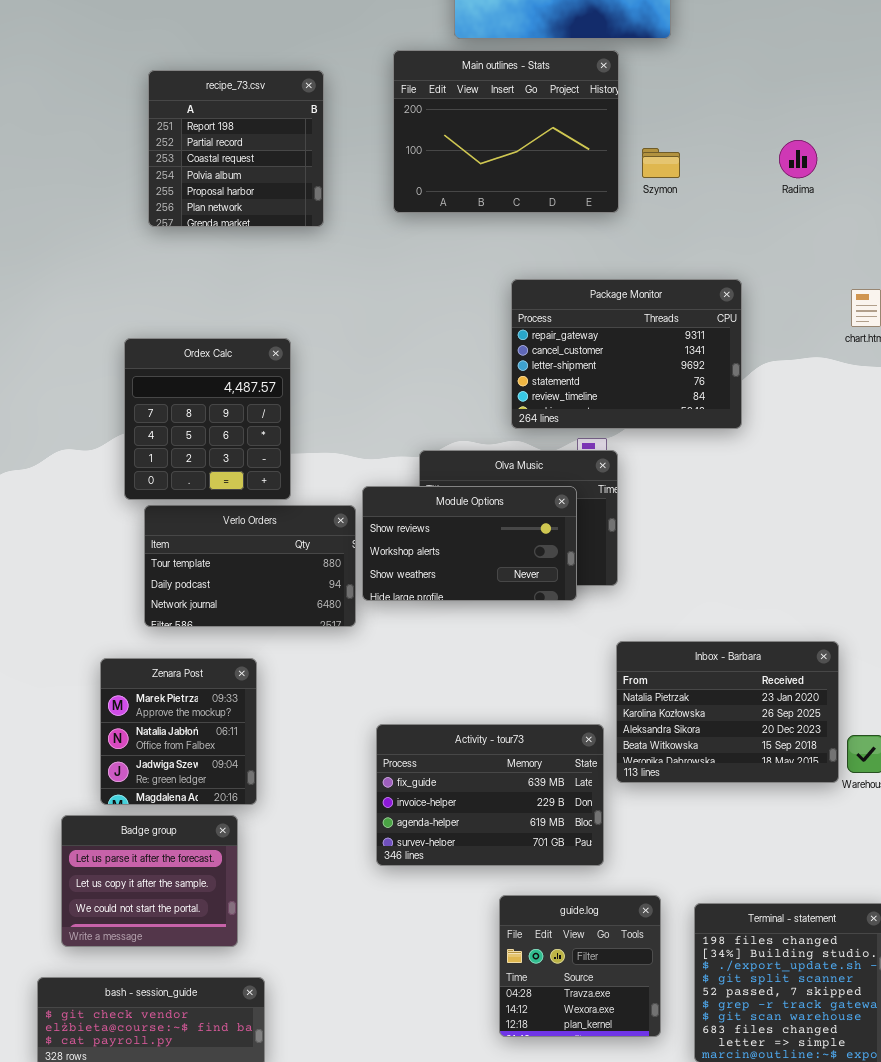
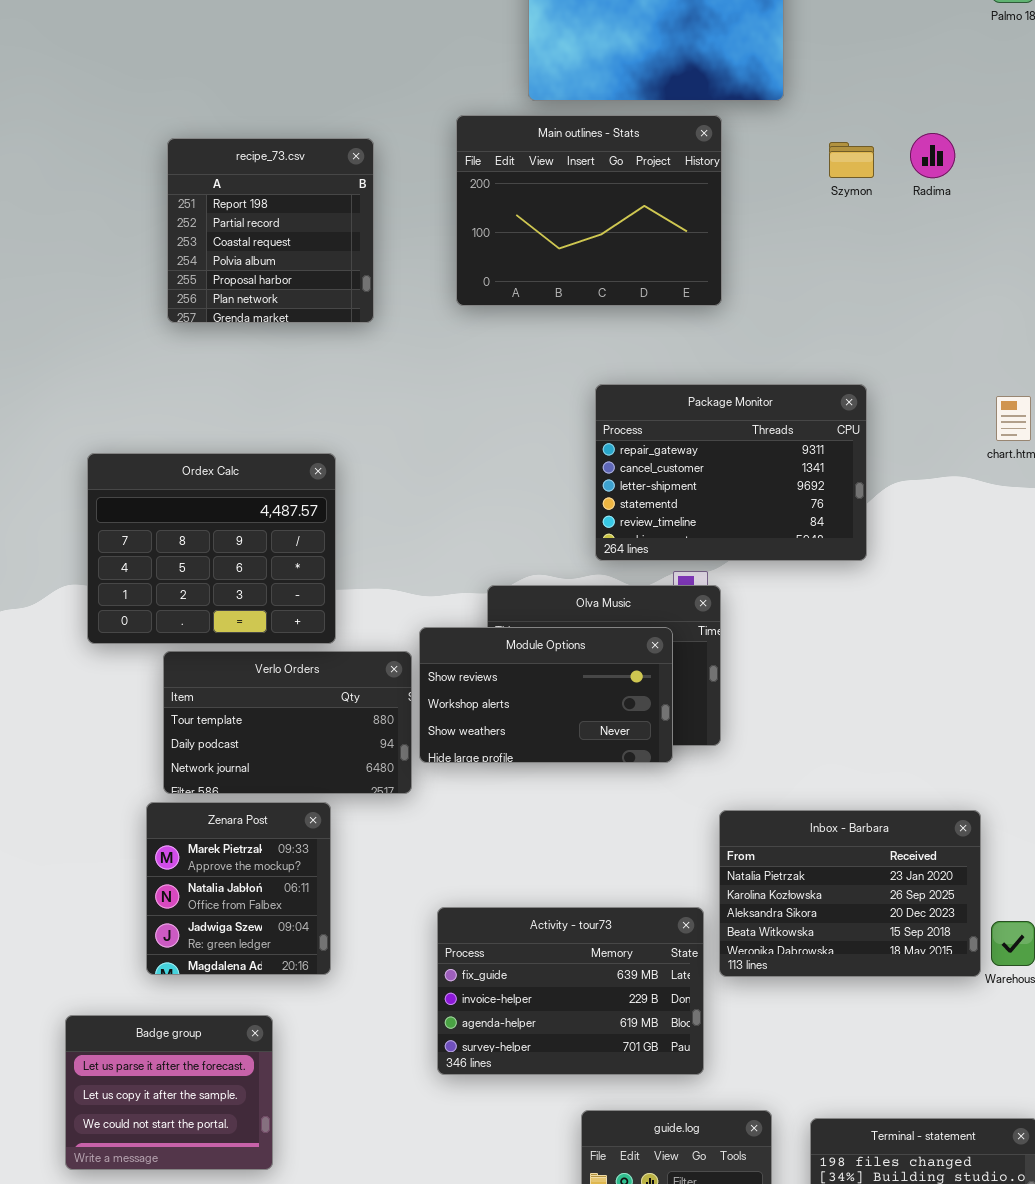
Radima: [779,140,817,178] -> [910,133,955,178], moved
Szymon: [642,148,680,178] -> [829,142,874,178], moved
Ordex Calc: [124,338,291,500] -> [87,453,336,644], resized
Zenara Post: [100,658,257,805] -> [146,802,331,975], moved

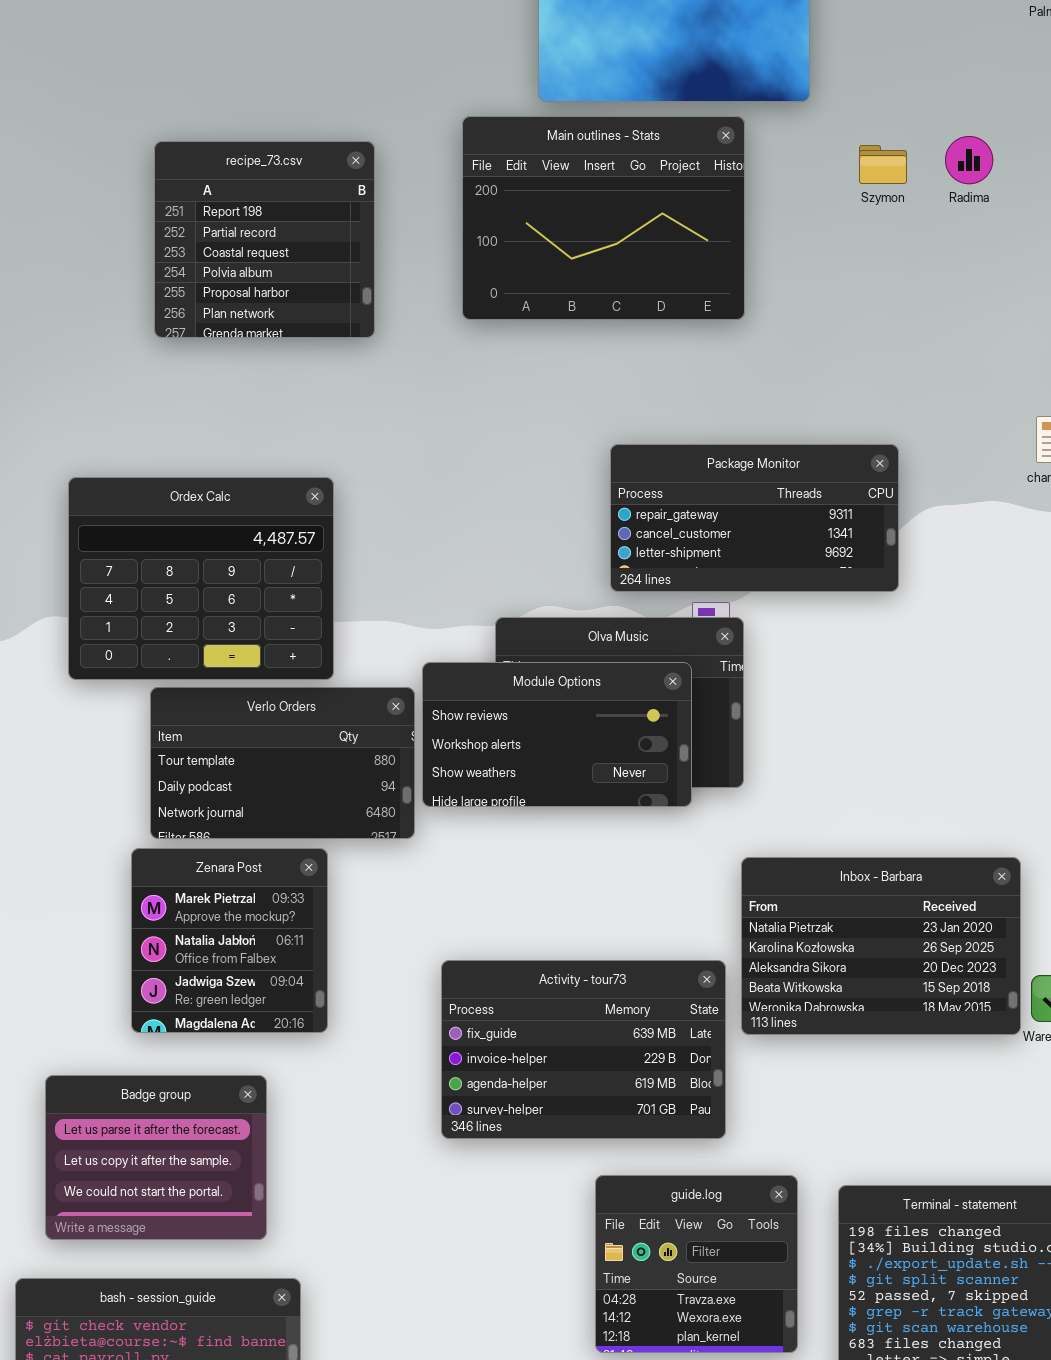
Package Monitor: [595,384,867,561] -> [610,444,899,592], resized

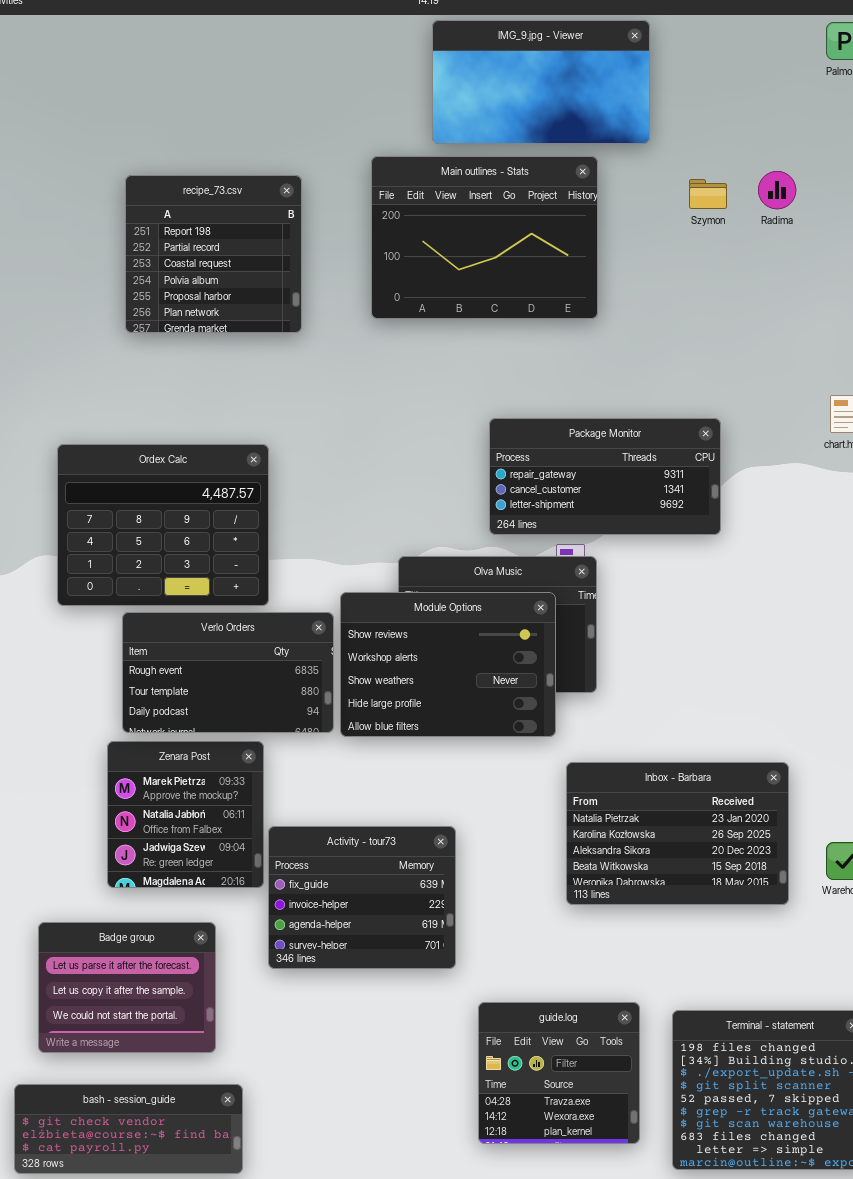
Module Options: [422,662,692,807] -> [340,592,556,737], resized
Verlo Orders: [150,687,415,839] -> [122,612,334,733], scrolled up 1 row
Inbox - Barbara: [741,857,1021,1035] -> [566,762,789,905], moved
Activity - tour73: [441,960,726,1139] -> [268,826,456,969], moved, resized

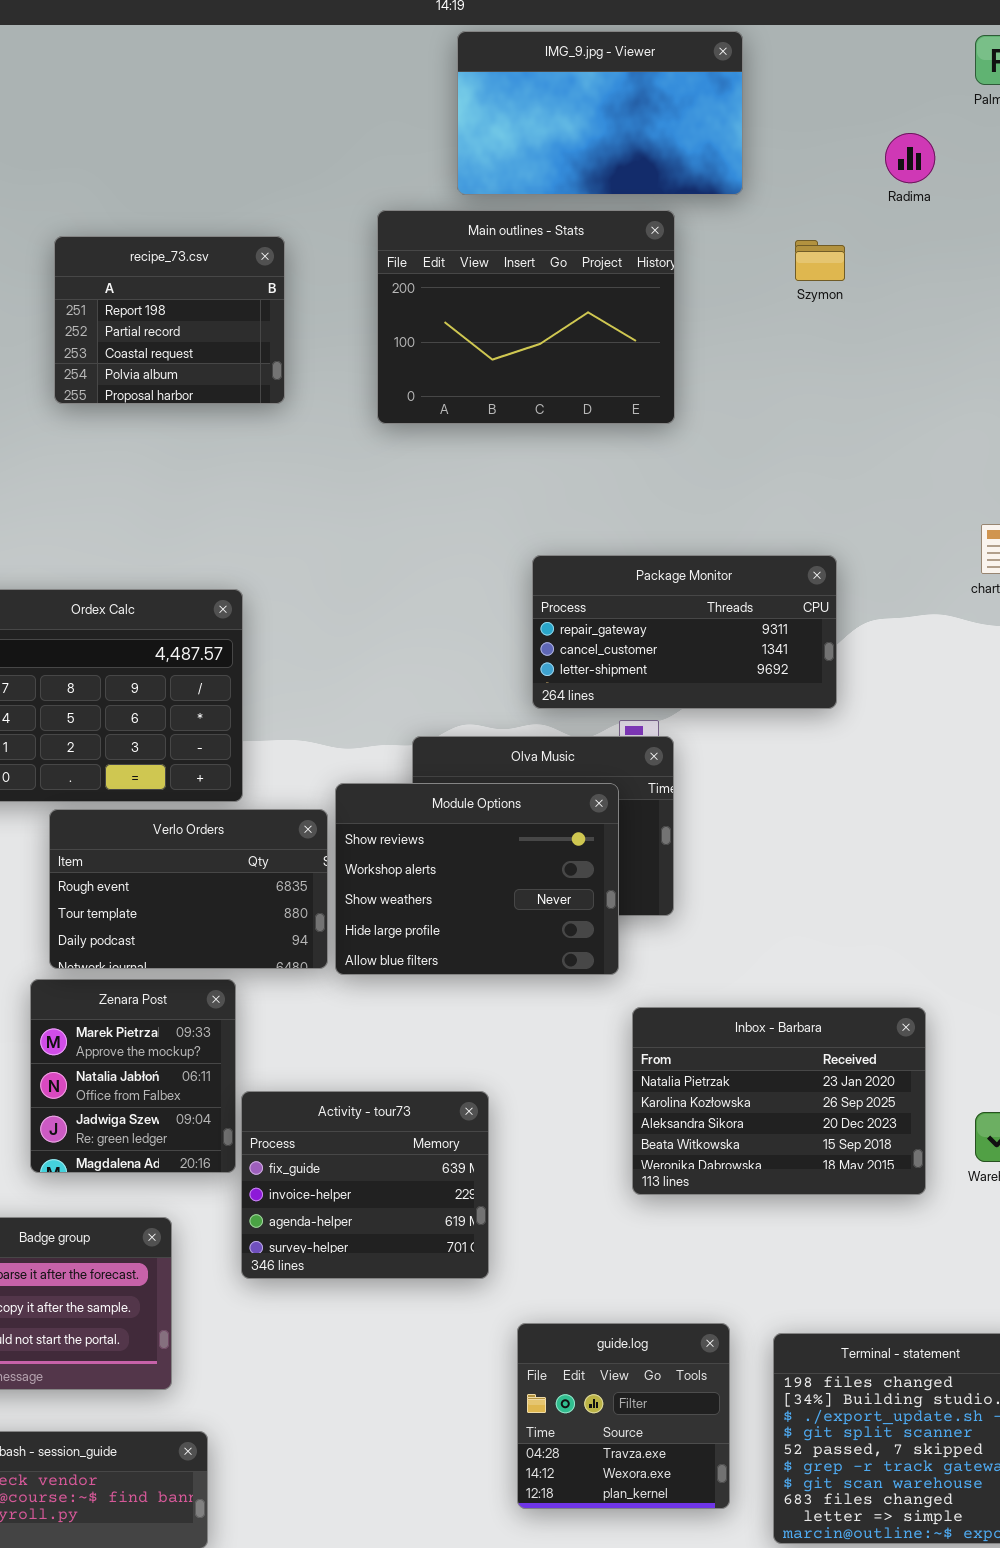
Radima: [758,171,796,209] -> [885,133,935,183], moved
recipe_73.csv: [125,175,302,333] -> [54,236,285,404], resized

